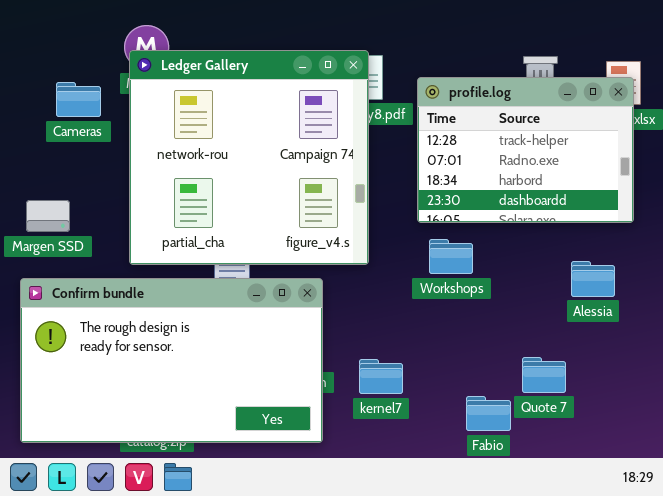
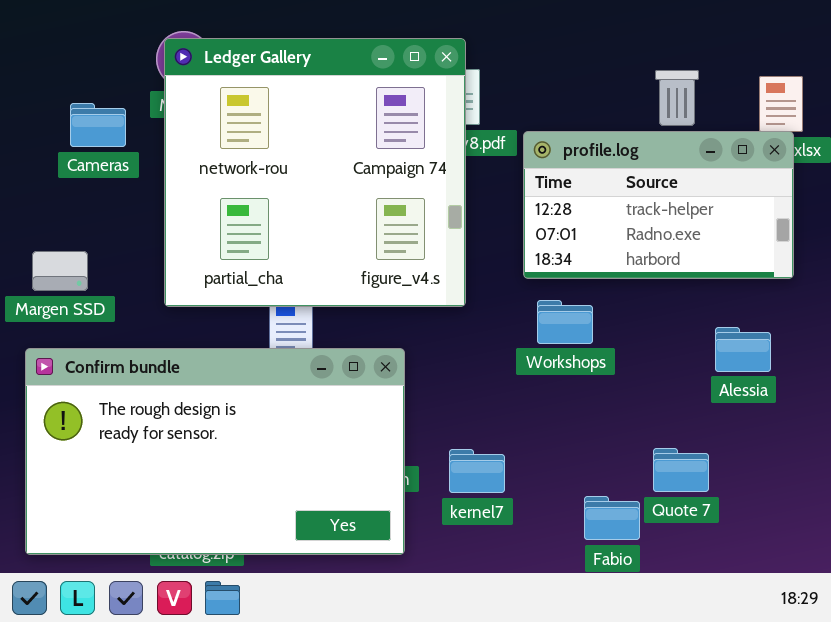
Ledger Gallery: [129,50,369,265] -> [164,38,466,307], moved
profile.log: [417,77,634,223] -> [523,131,794,279], resized

